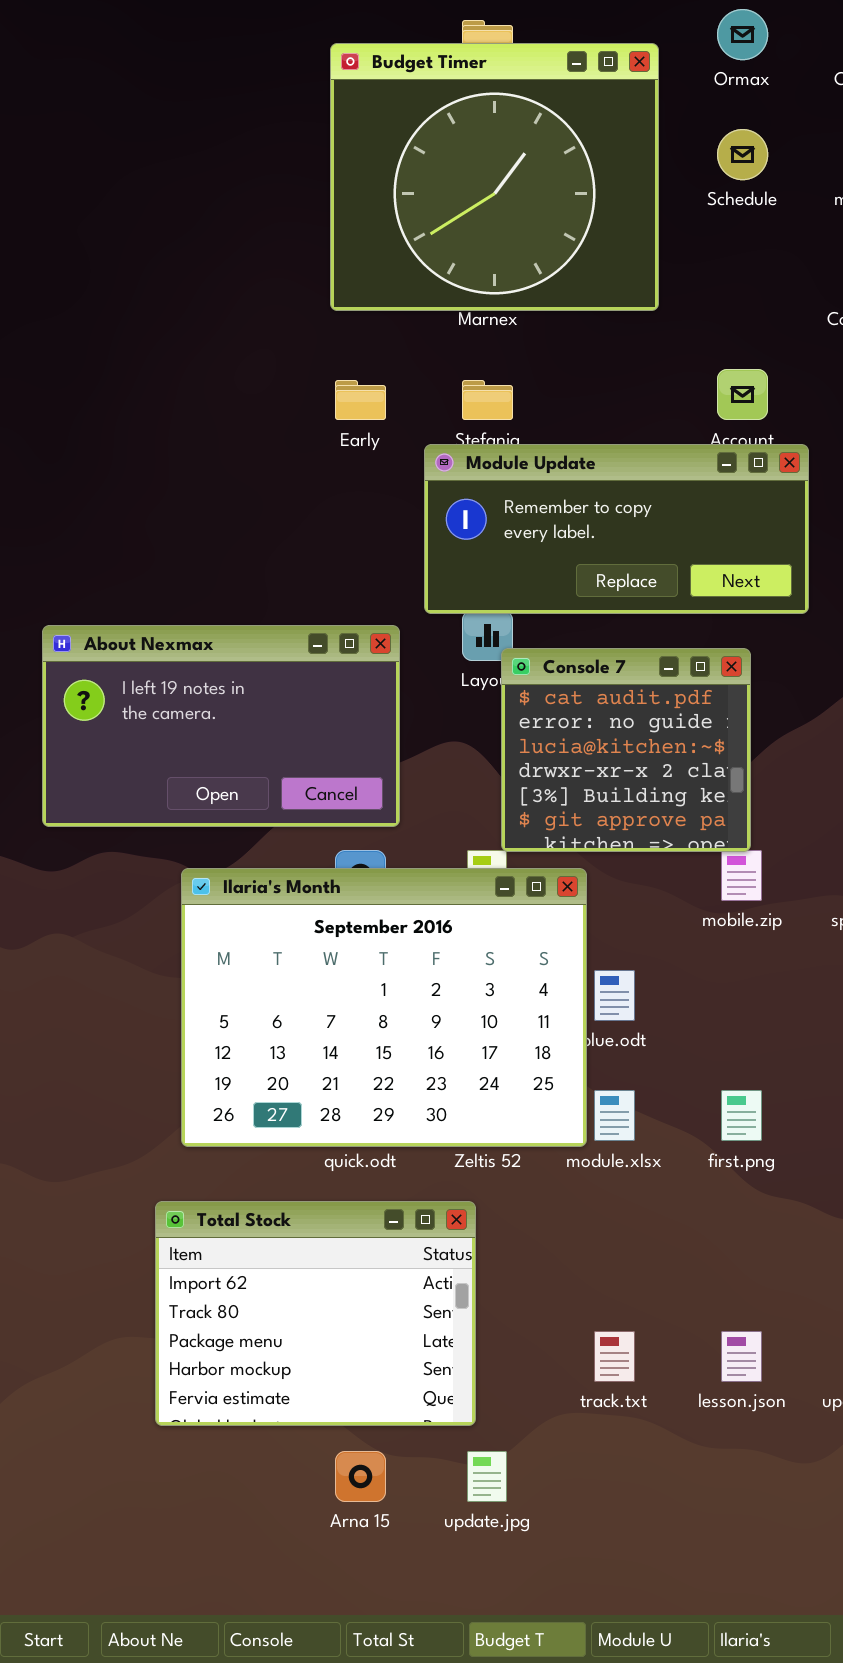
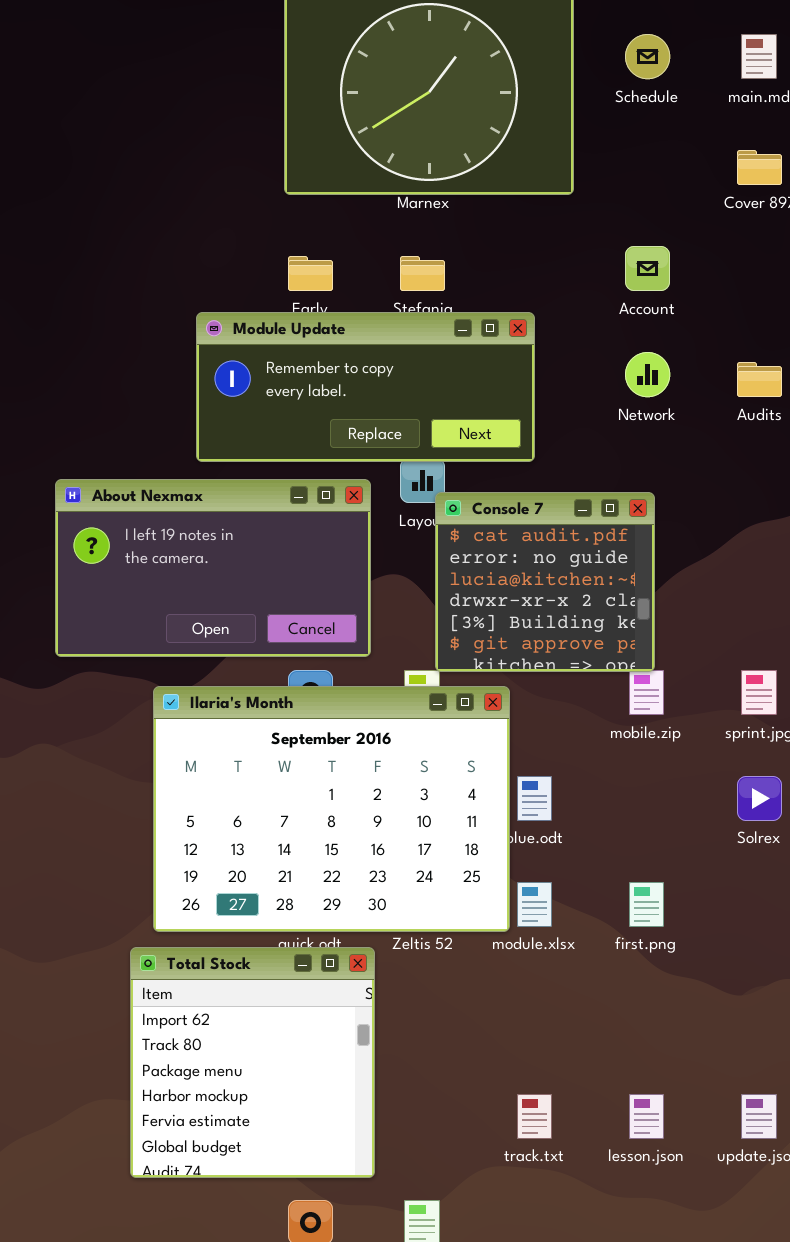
Module Update: [424,444,809,614] -> [196,312,535,462], moved
About Nexmax: [42,625,400,827] -> [55,479,371,657], moved
Total Stock: [155,1201,476,1426] -> [130,947,375,1178], resized

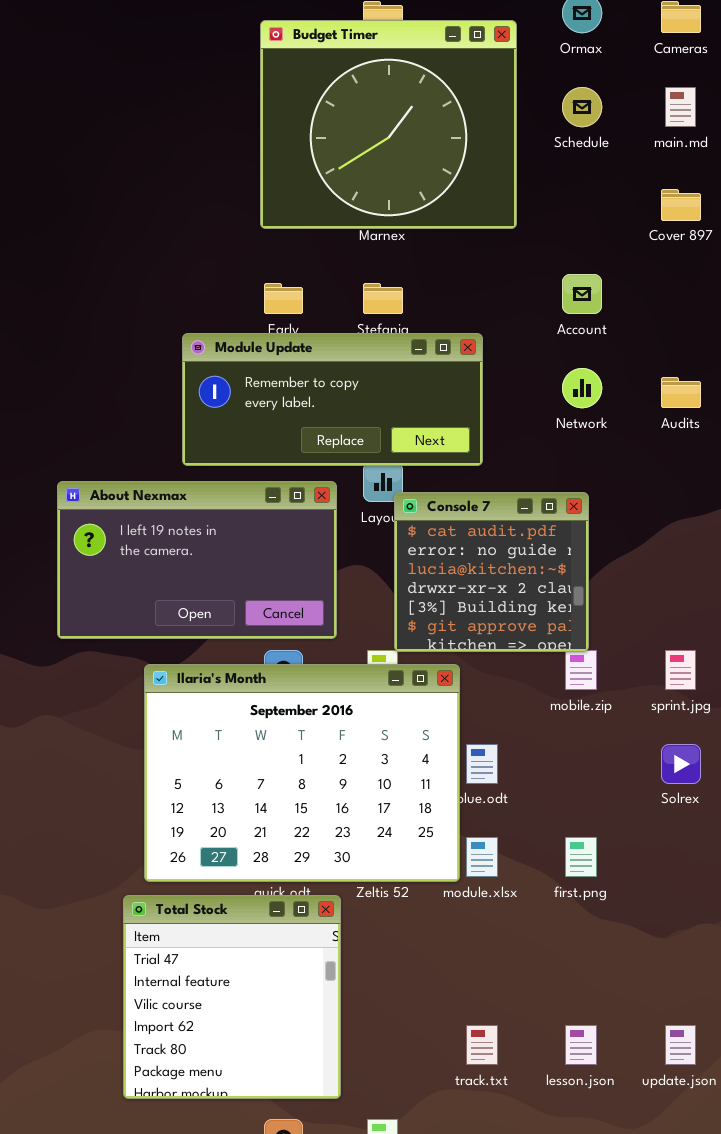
Total Stock: [130,947,375,1178] -> [123,895,341,1099], scrolled up 3 rows

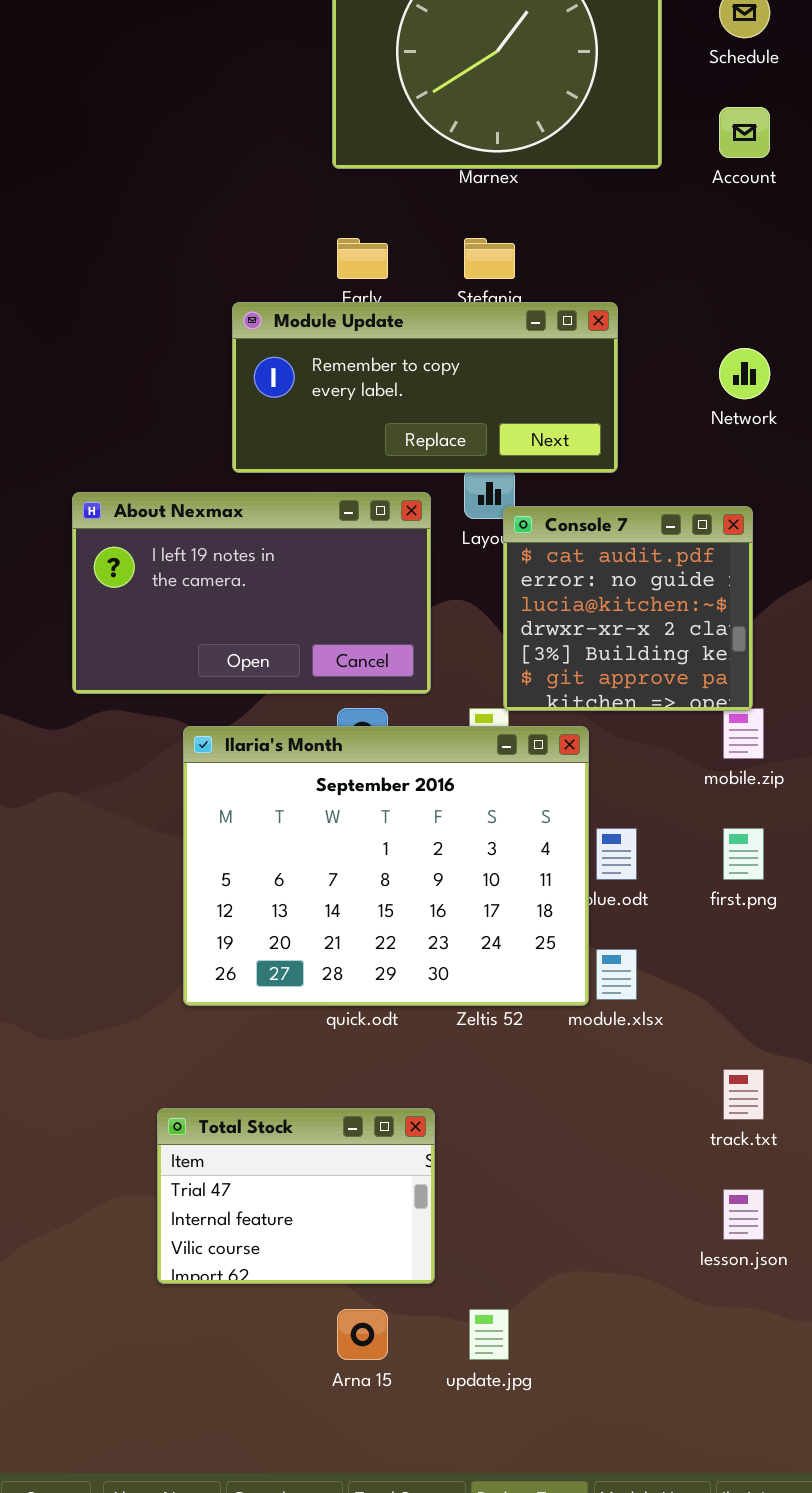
Account: [562,274,602,314] -> [719,107,770,158], moved
first.png: [565,837,597,877] -> [723,828,764,880], moved
Total Stock: [123,895,341,1099] -> [157,1108,435,1284], resized
track.txt: [466,1025,498,1065] -> [723,1069,764,1120], moved

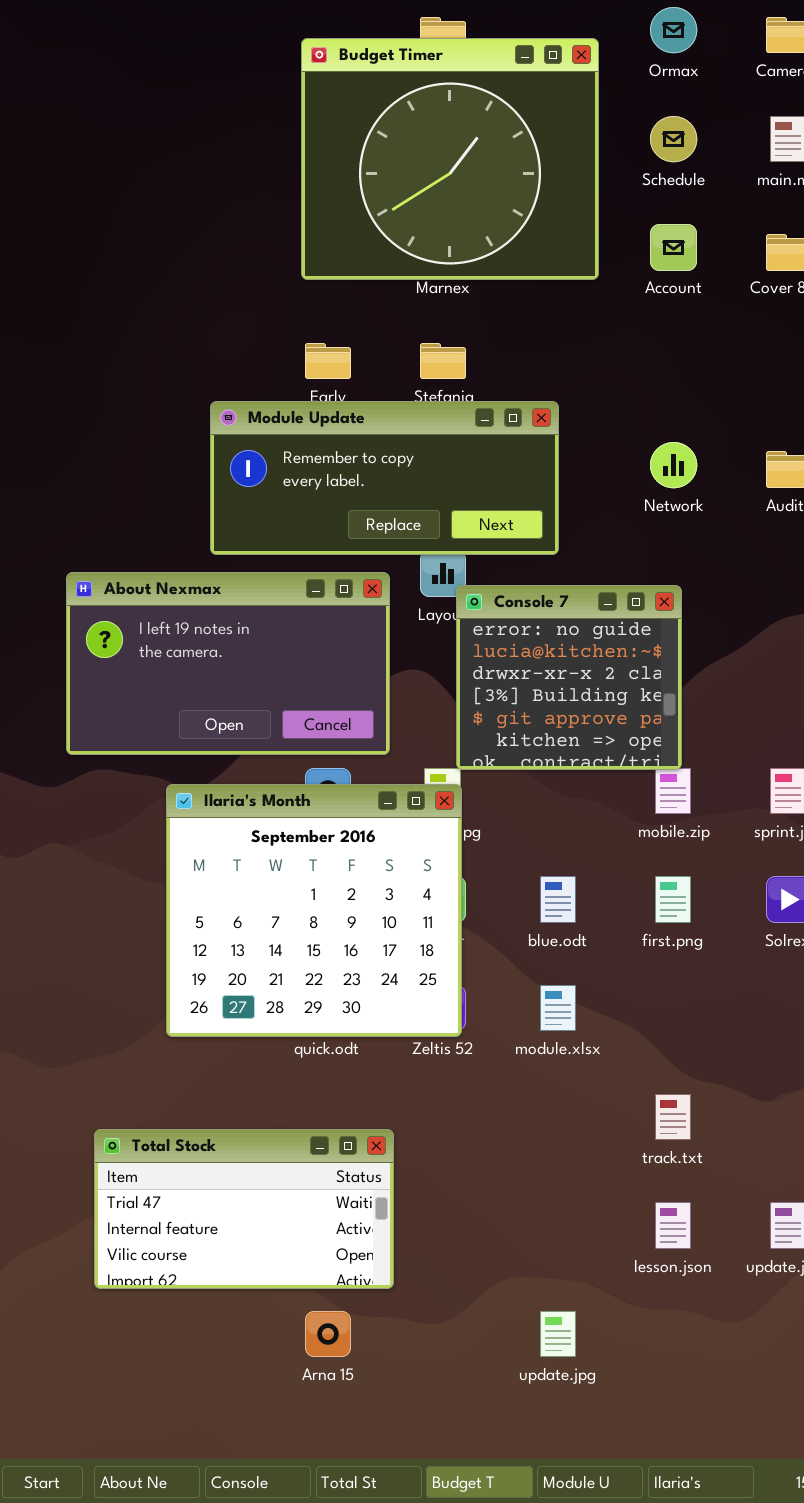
Console 7: [503,506,753,711] -> [456,585,682,770], scrolled down 1 row
Ilaria's Month: [183,726,589,1006] -> [166,784,462,1037], resized
Total Stock: [157,1108,435,1284] -> [94,1129,394,1289], resized
update.jpg: [469,1309,509,1360] -> [540,1311,576,1357], moved

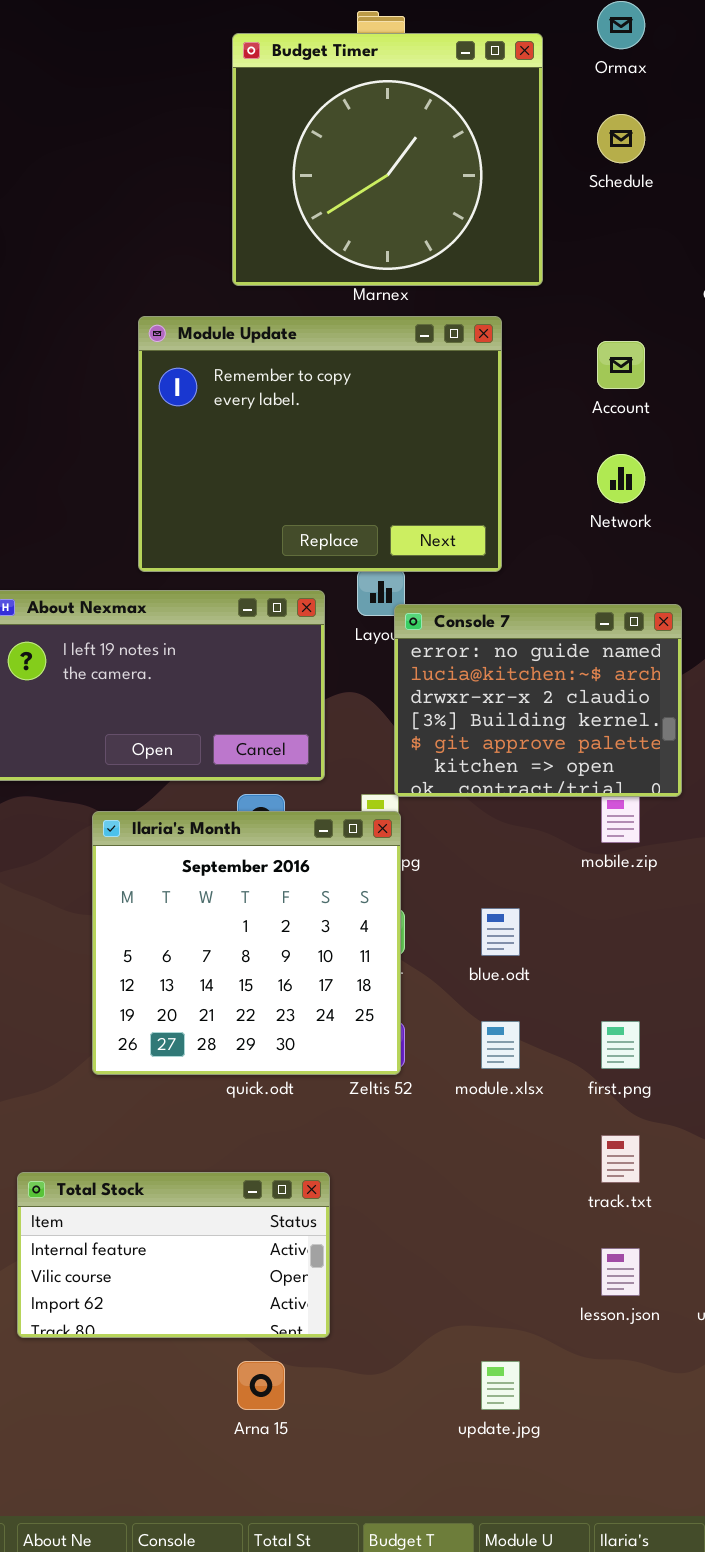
Account: [650,224,697,271] -> [597,341,645,389], moved
Module Update: [210,401,559,555] -> [138,316,502,572], resized
Console 7: [456,585,682,770] -> [394,604,682,797], resized
first.png: [655,876,691,923] -> [601,1021,640,1069], moved
Total Stock: [94,1129,394,1289] -> [17,1172,330,1338], scrolled down 1 row

